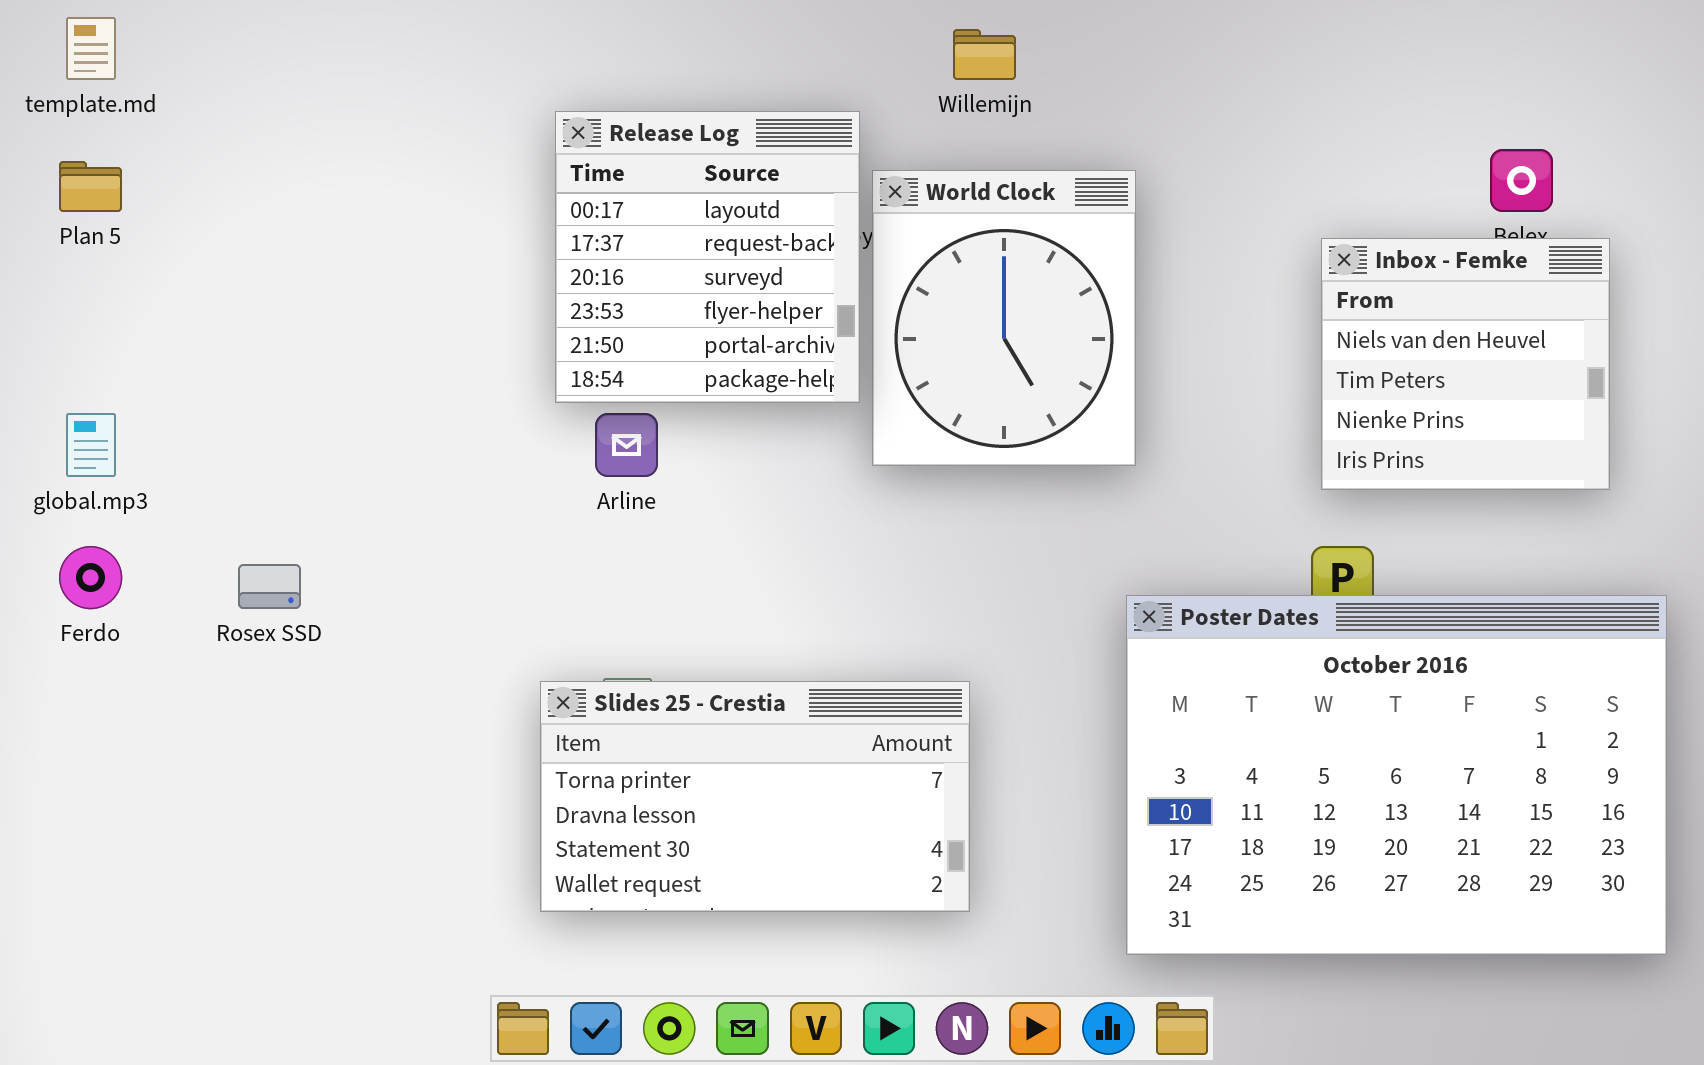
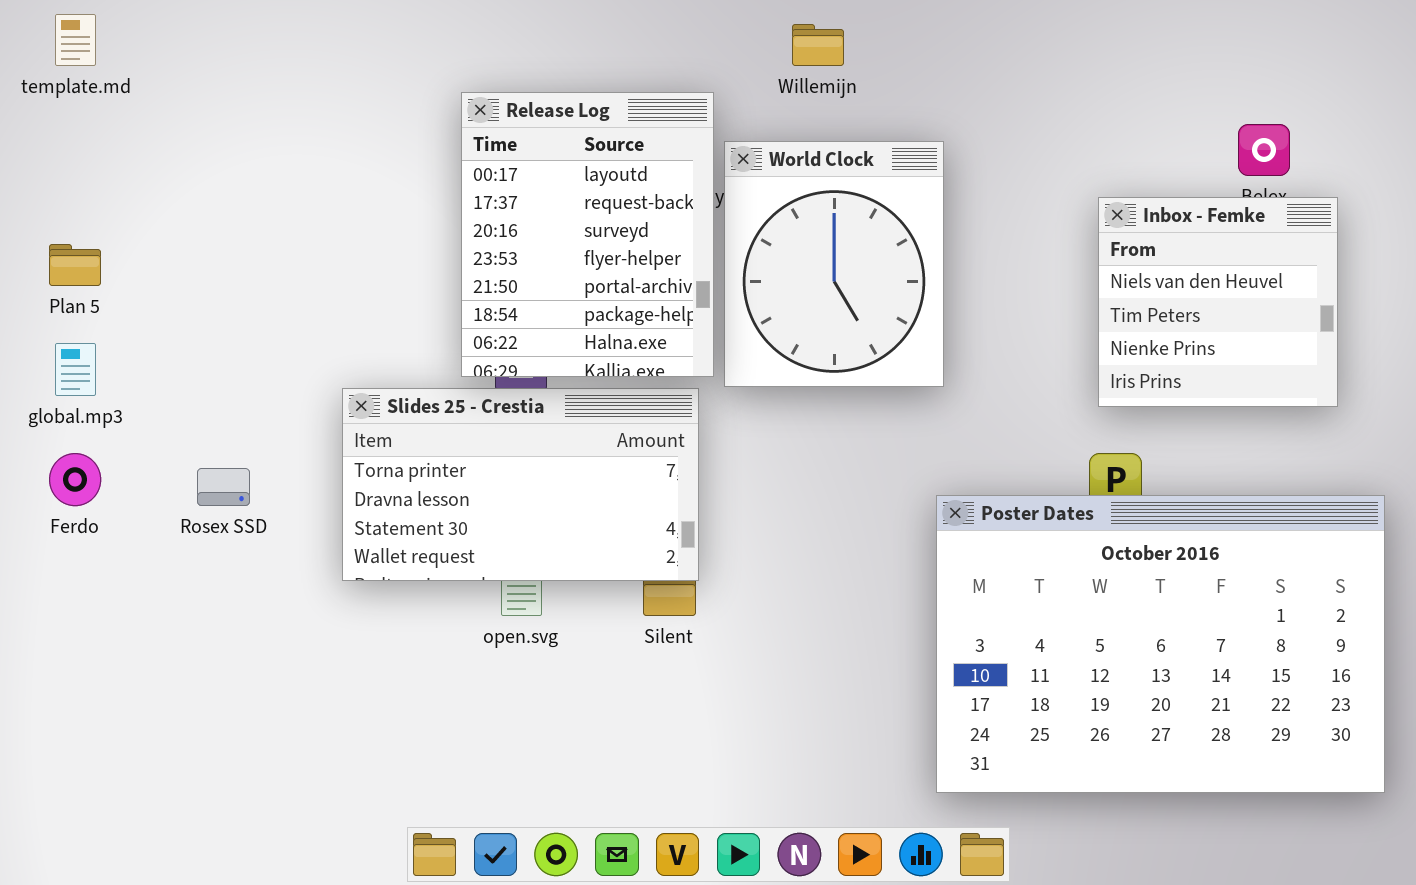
Release Log: [555,111,860,403] -> [461,92,714,377], resized
Plan 5: [59,161,122,212] -> [49,244,101,286], moved
Slides 25 - Crestia: [540,681,970,912] -> [342,388,699,581], moved

